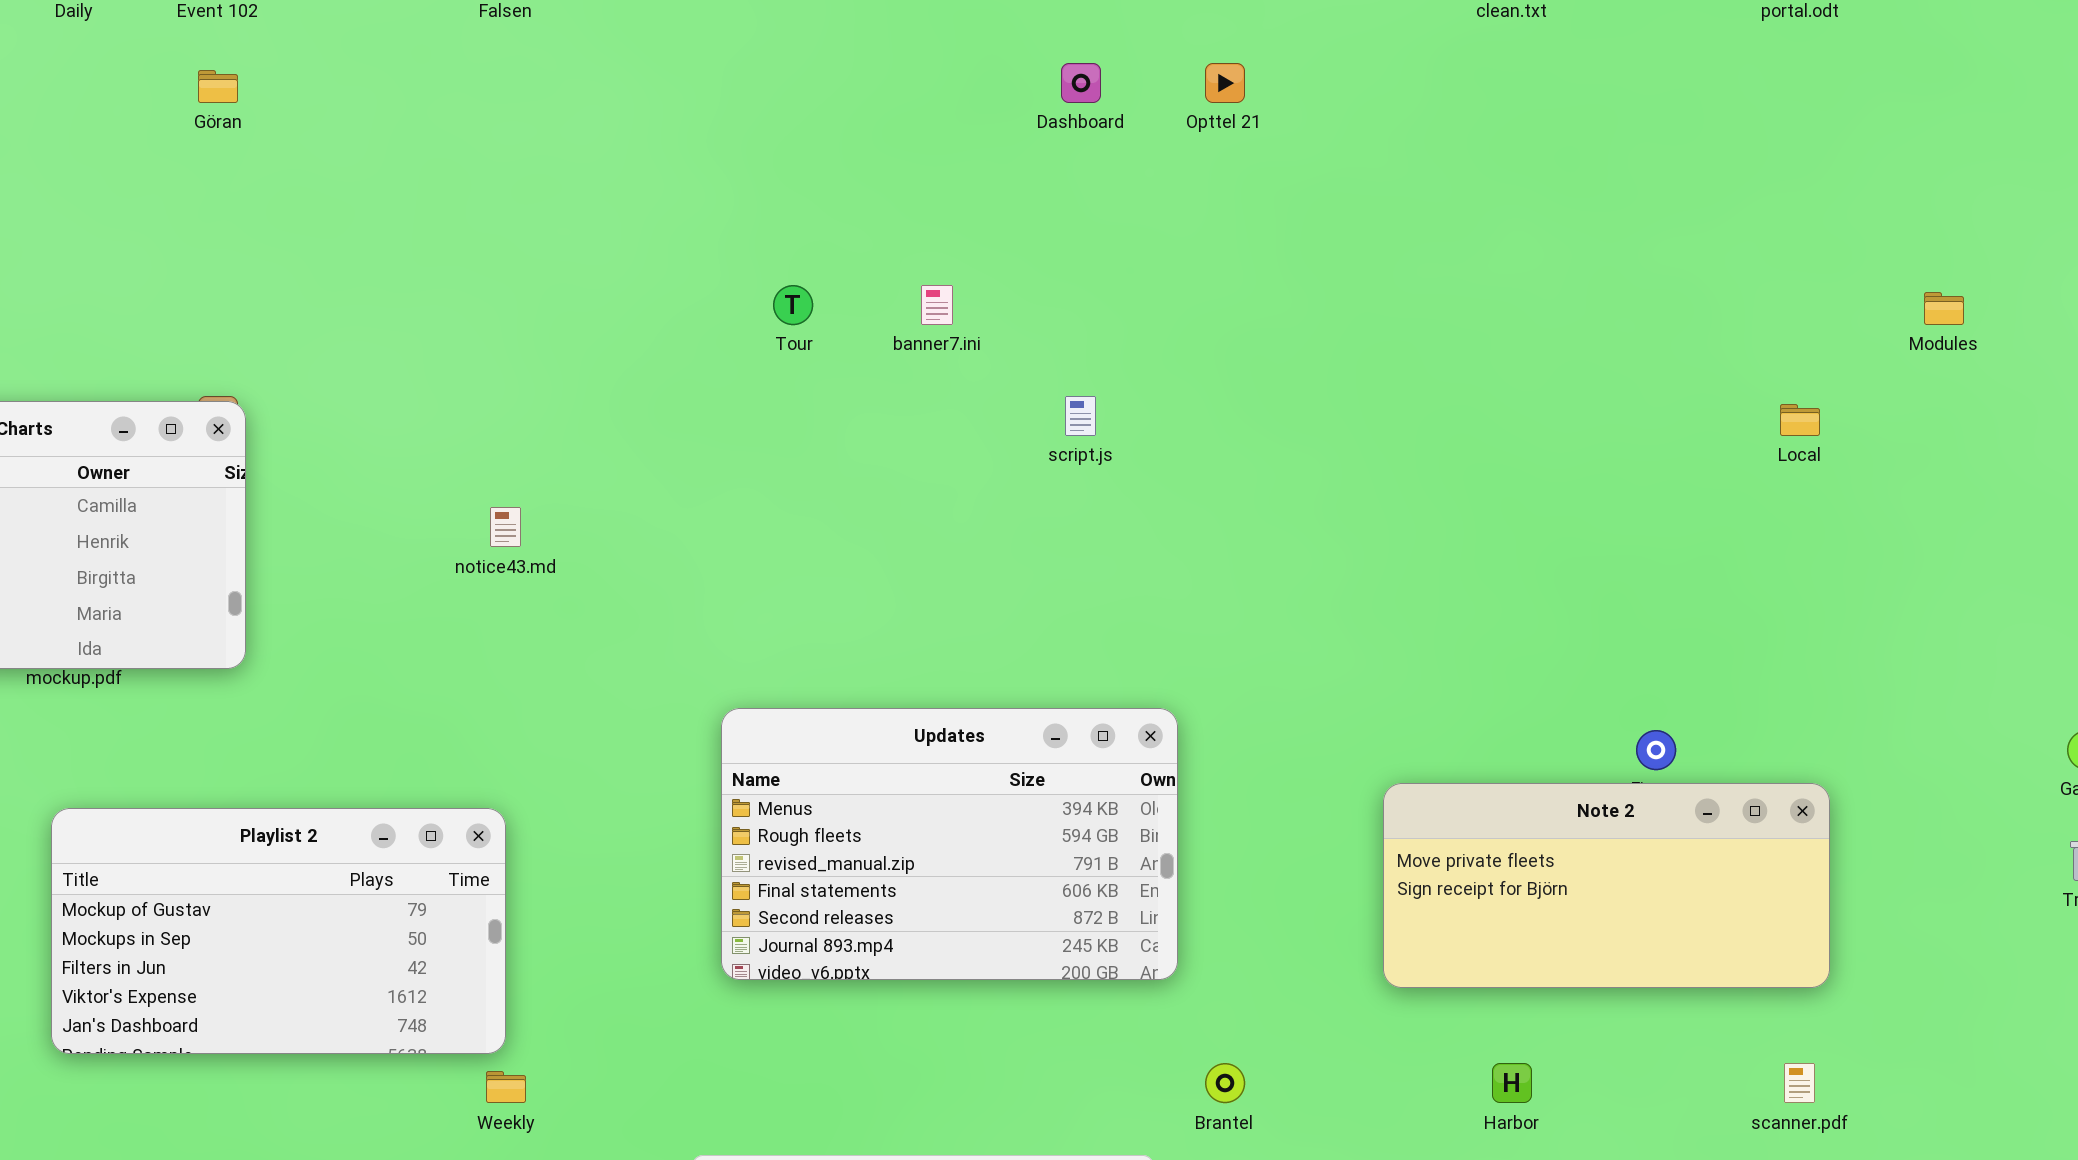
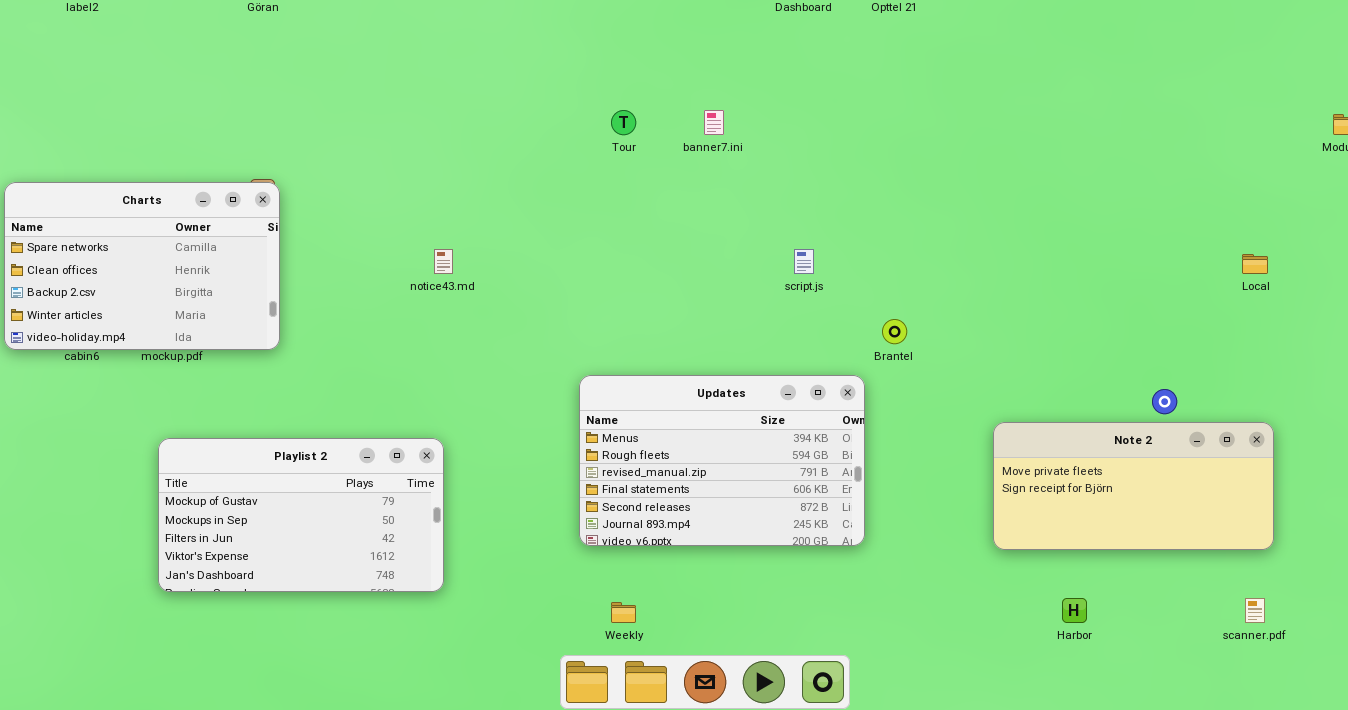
script.js: [1065,396,1096,436] -> [794,249,814,274], moved
Local: [1780,404,1820,436] -> [1242,254,1268,274], moved
Brantel: [1205,1063,1245,1103] -> [882,319,907,344], moved
Weekly: [486,1071,526,1103] -> [611,602,636,623], moved

